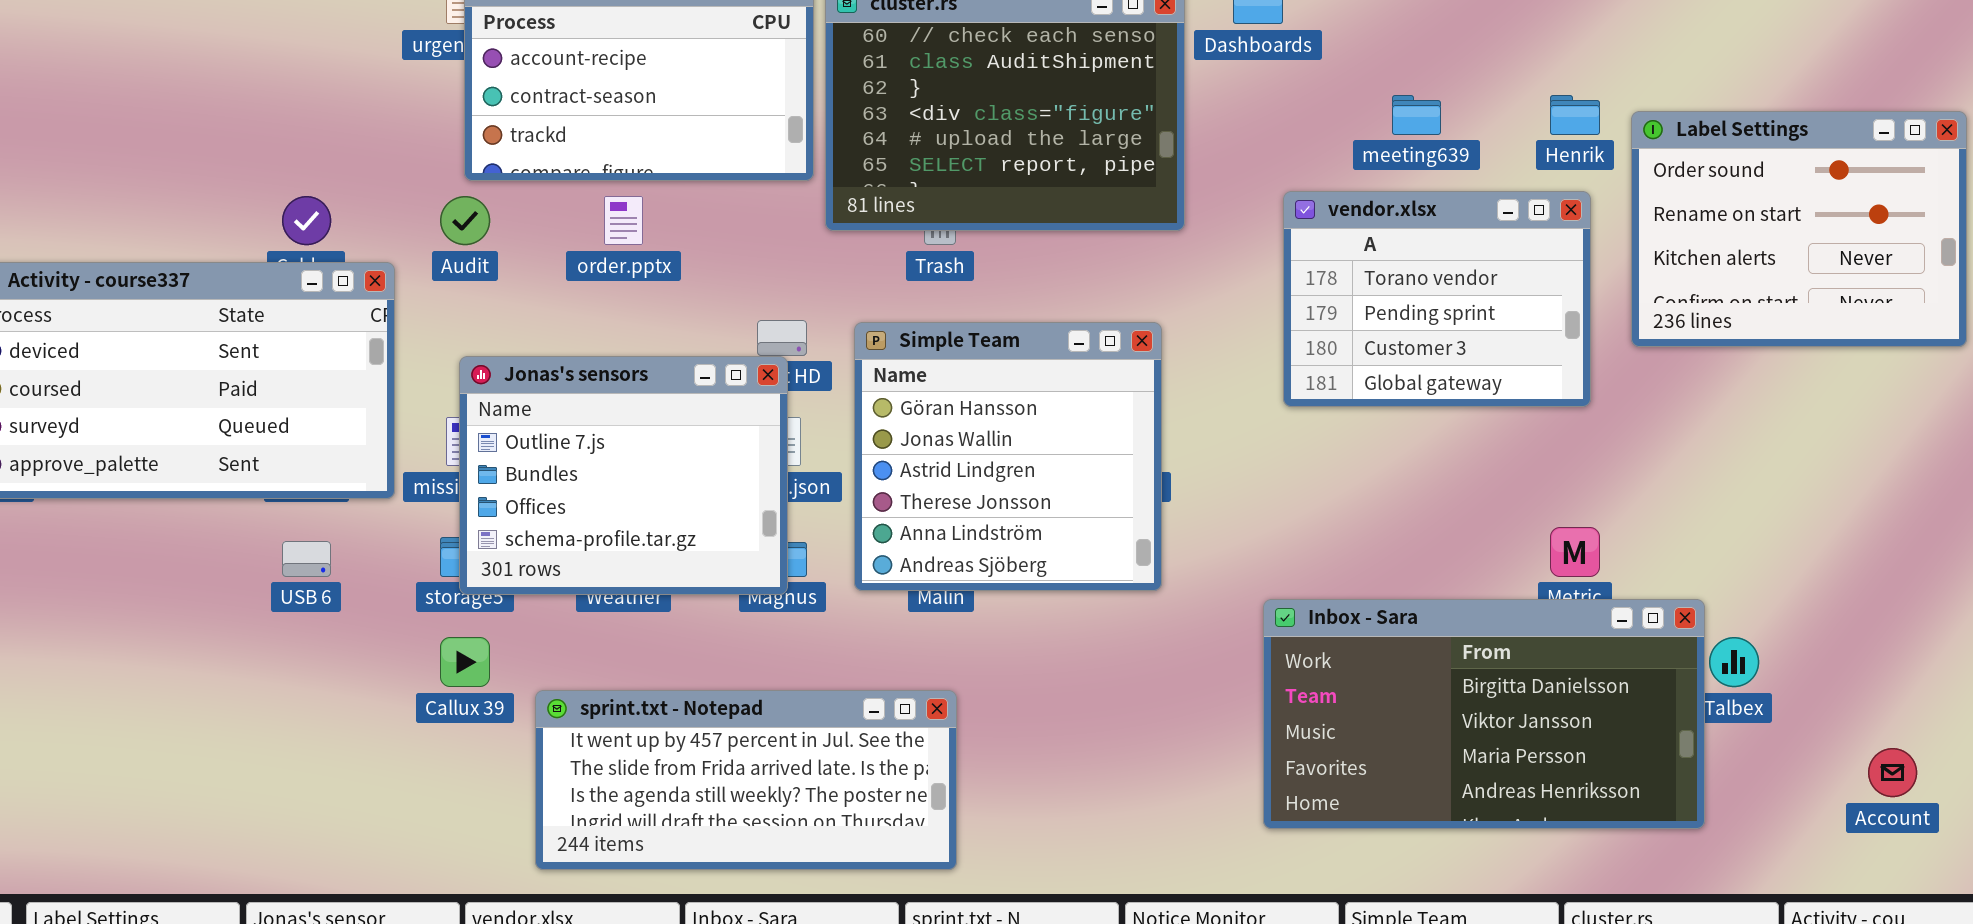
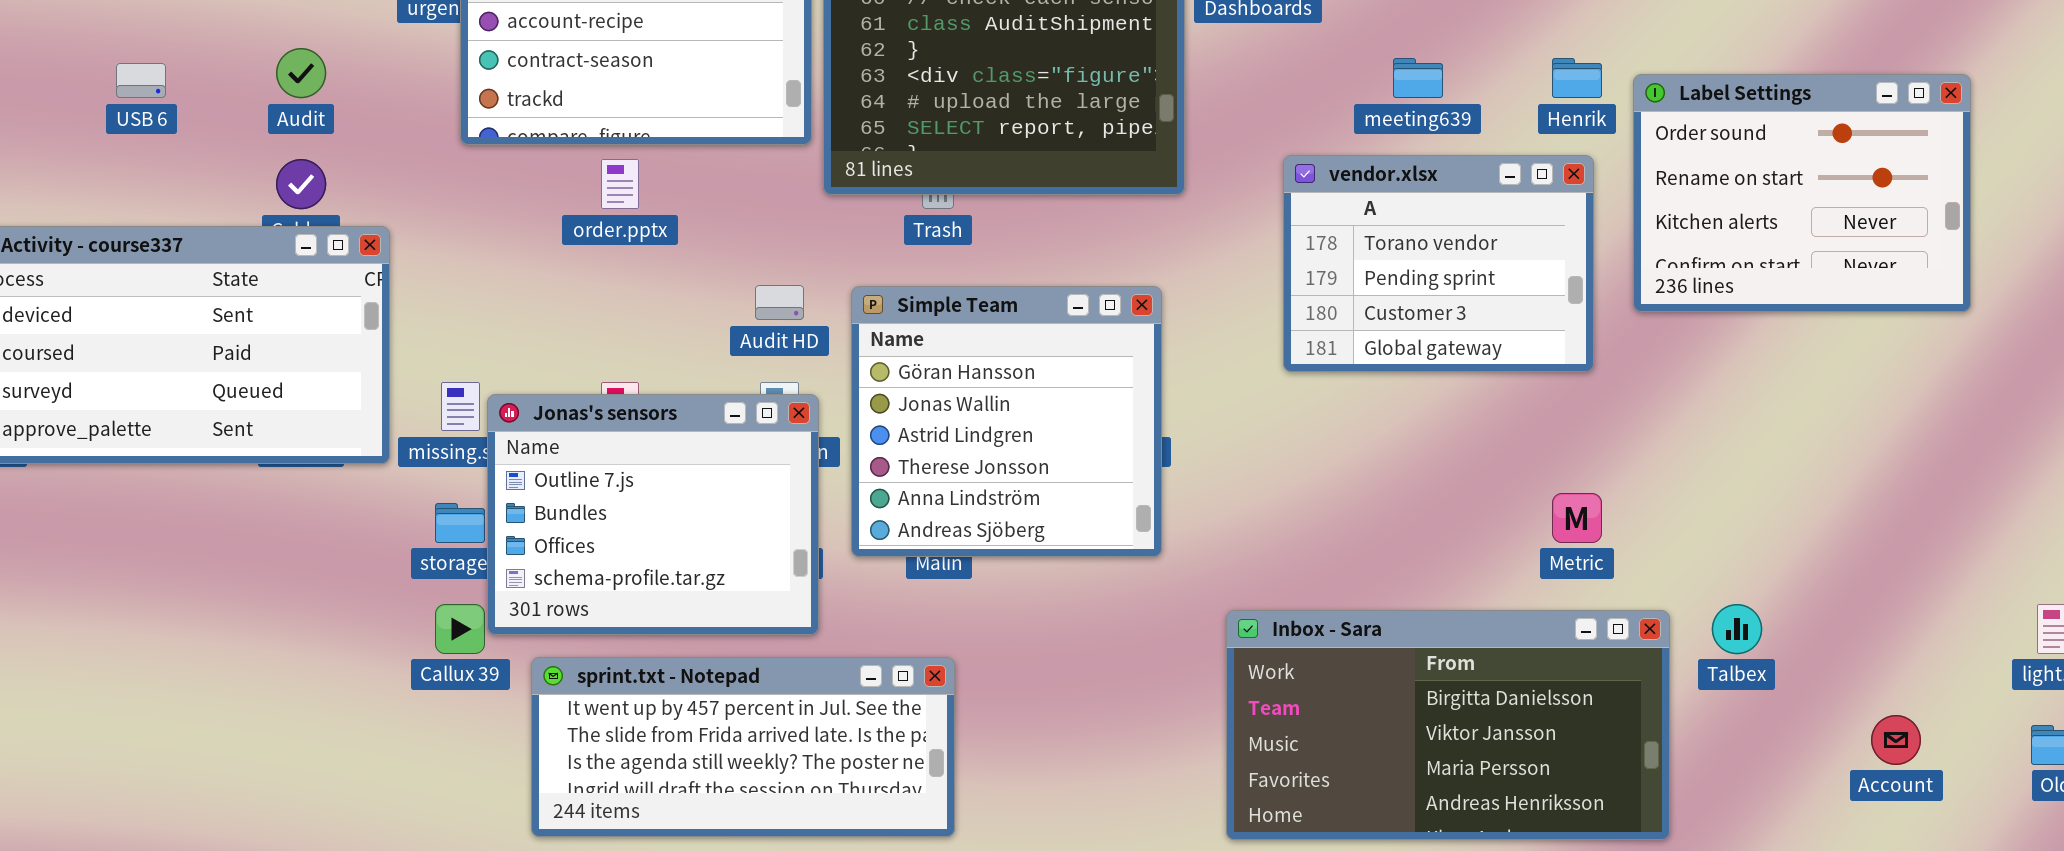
Audit: [440,196,490,245] -> [276,48,326,98], moved
Jonas's sensors: [459,356,788,595] -> [487,394,819,635], moved
USB 6: [282,541,331,577] -> [116,63,166,98], moved
Inbox - Sara: [1263,599,1705,829] -> [1226,610,1670,840], moved

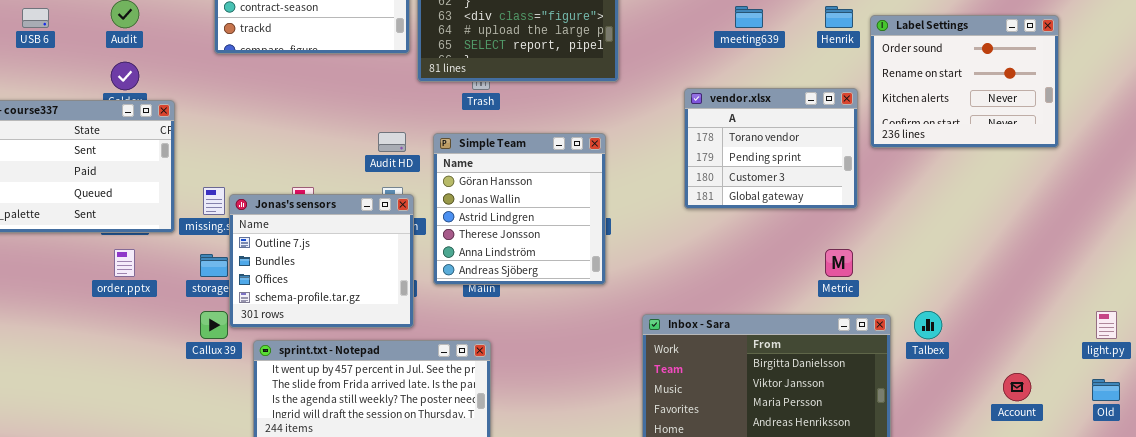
vendor.xlsx: [1283,155,1594,372] -> [684,88,858,209], moved
order.pptx: [601,159,639,209] -> [114,249,135,277], moved

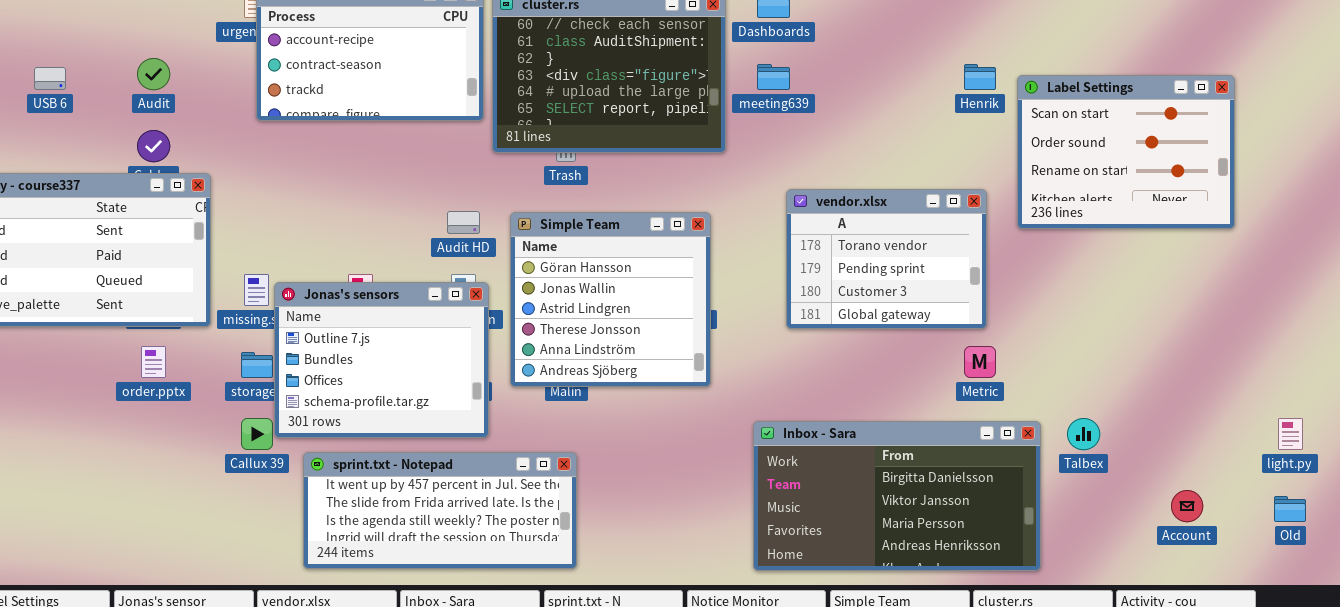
meeting639: [735,6,763,28] -> [757,64,790,90], moved
Label Settings: [870,15,1059,148] -> [1017,75,1235,229], scrolled up 1 row
vendor.xlsx: [684,88,858,209] -> [786,189,987,329], moved

